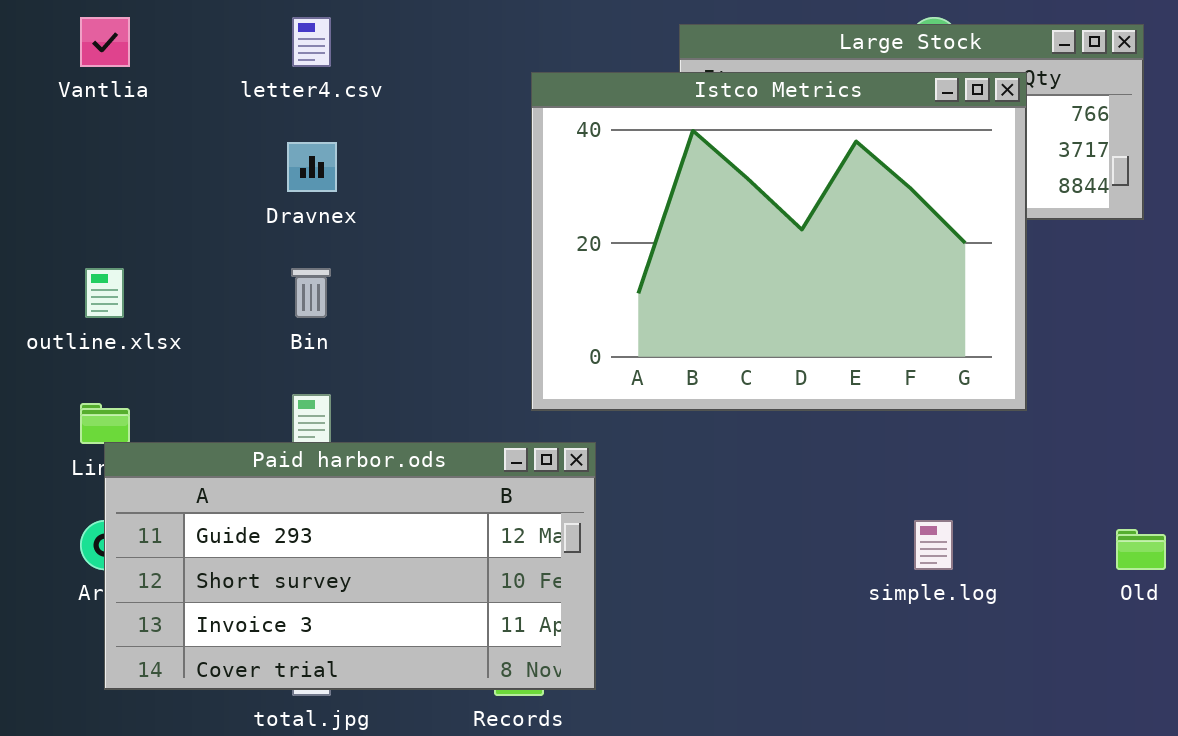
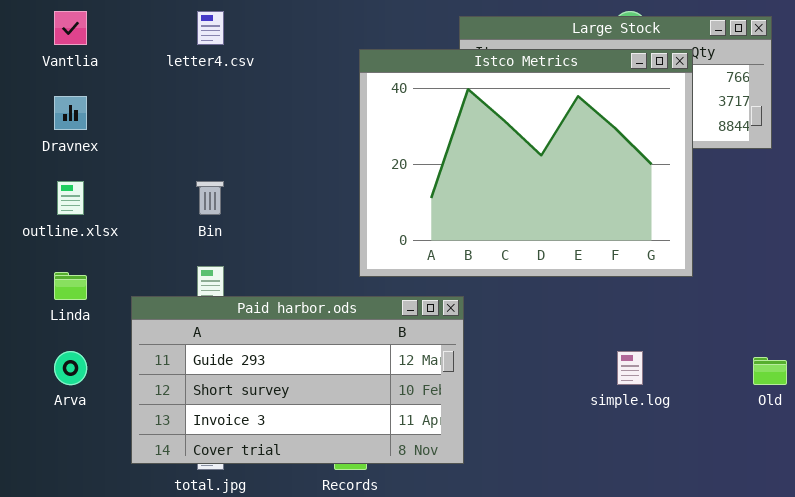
Dravnex: [287,142,337,192] -> [54,96,87,130], moved
Paid harbor.ods: [104,442,596,690] -> [131,296,464,464], moved

